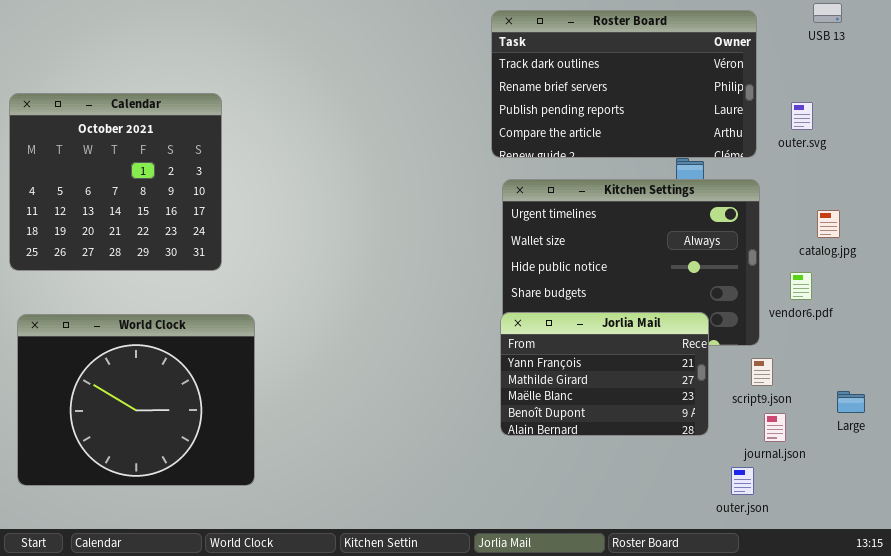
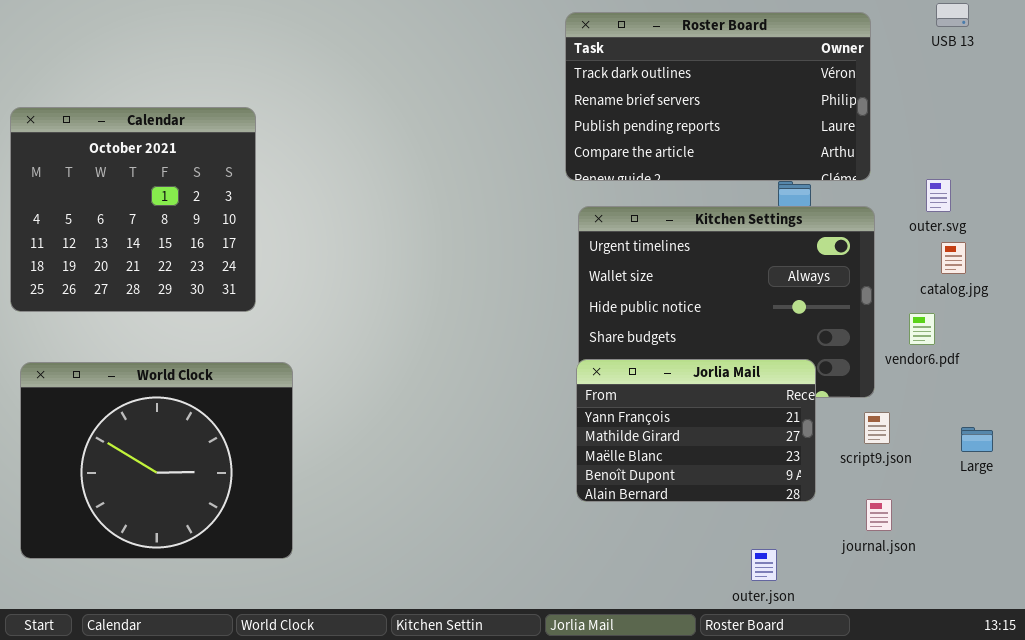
outer.svg: [791,102,813,130] -> [926,179,951,212], moved
Large: [837,391,865,413] -> [961,427,993,452], moved
journal.json: [764,413,786,442] -> [866,499,892,531], moved
outer.json: [731,467,754,495] -> [751,549,777,581], moved

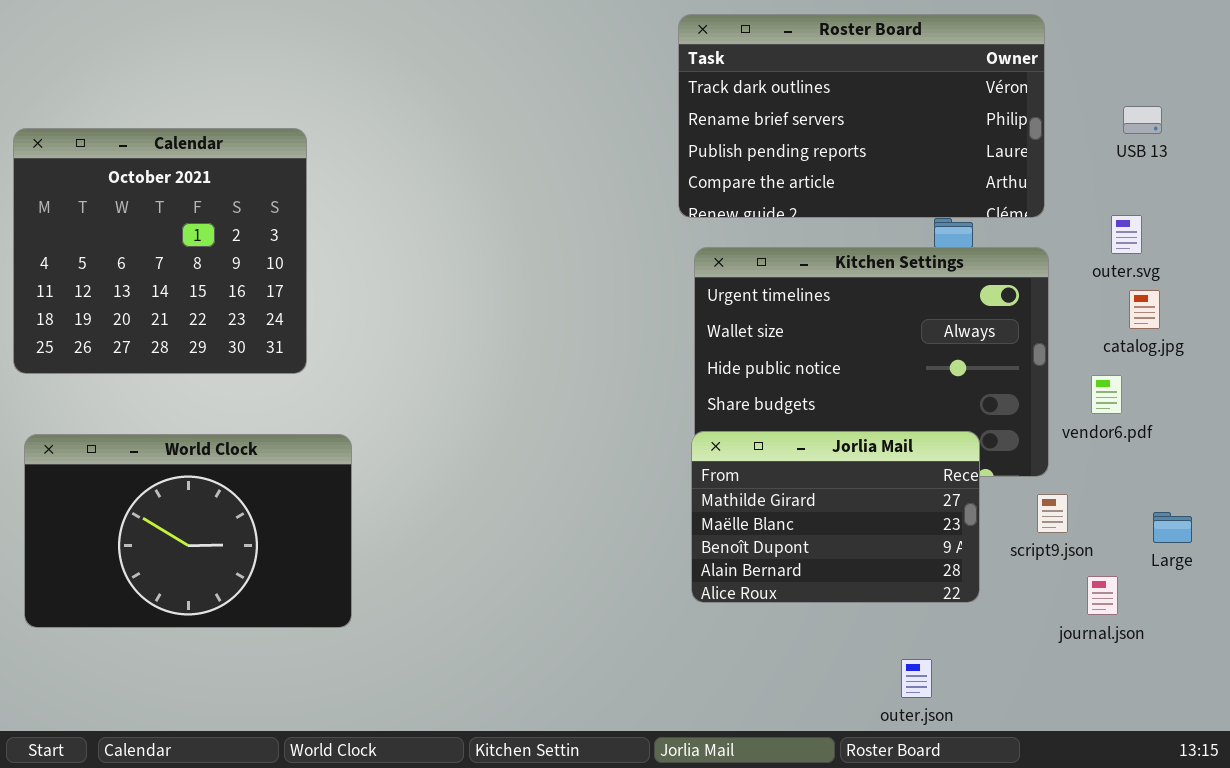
USB 13: [936,3,969,27] -> [1123,106,1162,134], moved
Jorlia Mail: [576,359,816,502] -> [691,431,980,603], scrolled down 1 row
World Clock: [20,362,293,559] -> [24,434,352,628], resized
journal.json: [866,499,892,531] -> [1087,576,1118,615], moved

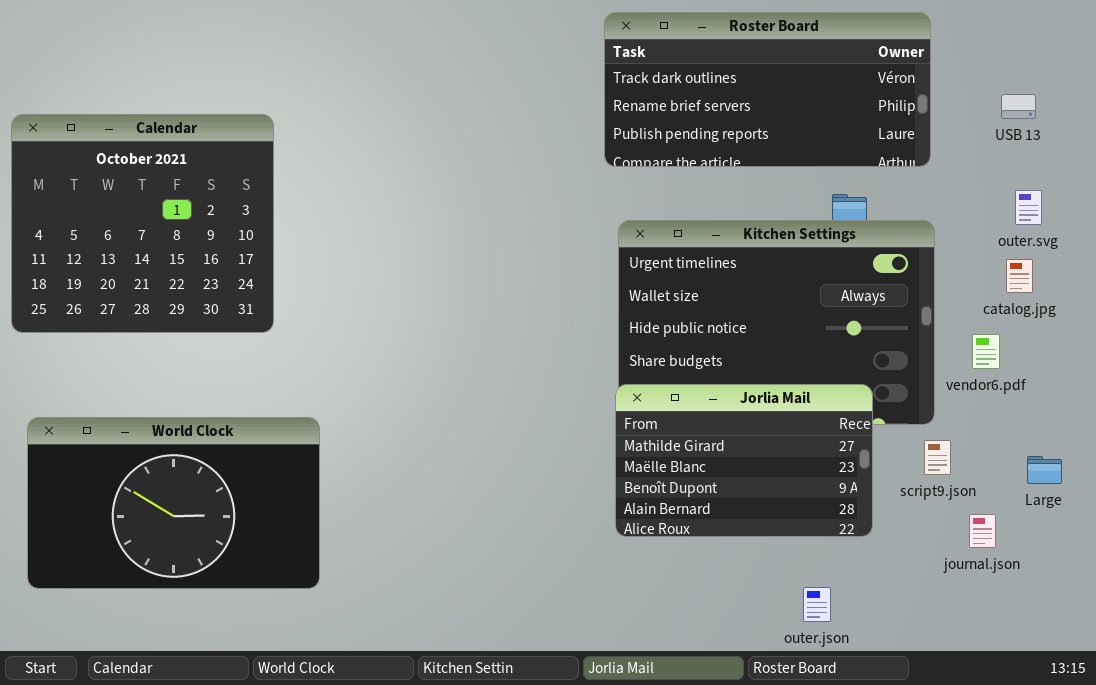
Roster Board: [678,14,1045,218] -> [604,12,931,167], resized
outer.svg: [1111,215,1142,254] -> [1015,190,1042,225], moved
World Clock: [24,434,352,628] -> [27,417,320,589], moved

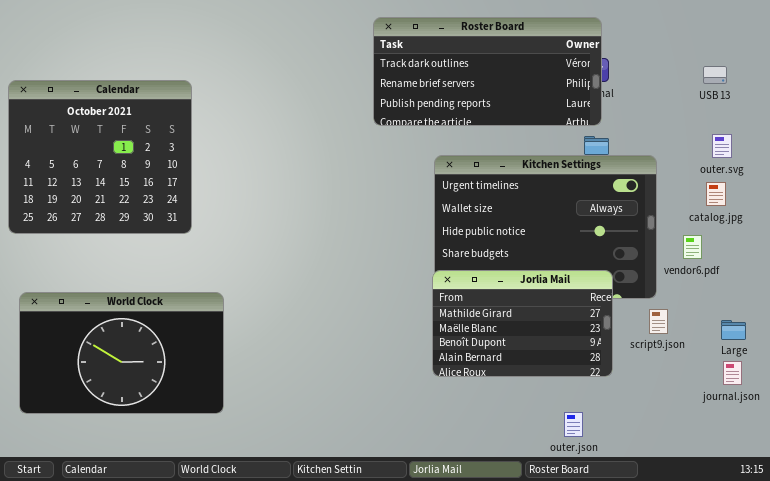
Roster Board: [604,12,931,167] -> [373,17,602,126], moved
journal.json: [969,514,996,548] -> [723,361,742,385], moved

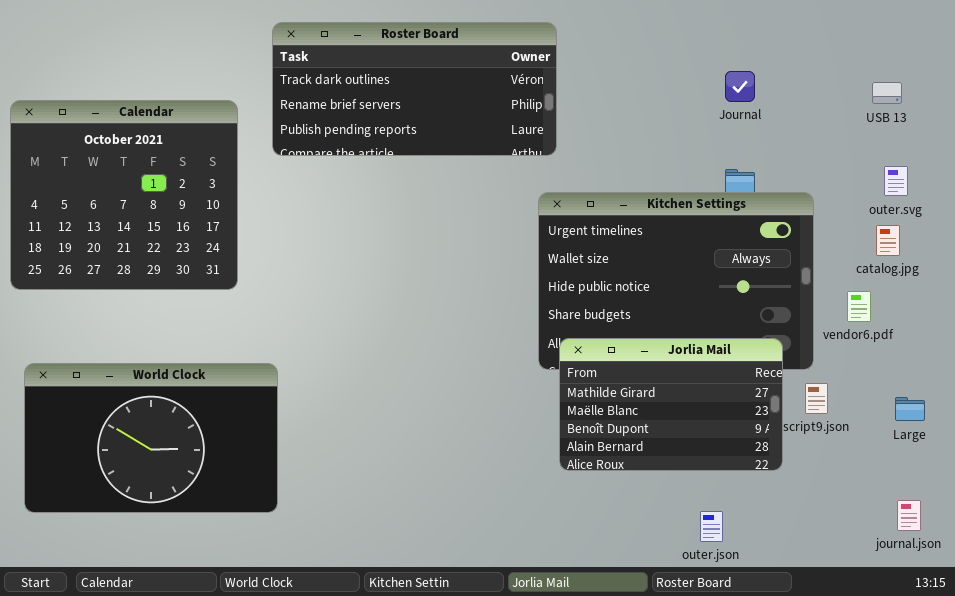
Roster Board: [373,17,602,126] -> [272,22,557,156], moved
Jorlia Mail: [432,270,613,377] -> [559,338,783,471], moved
journal.json: [723,361,742,385] -> [897,500,921,531], moved

